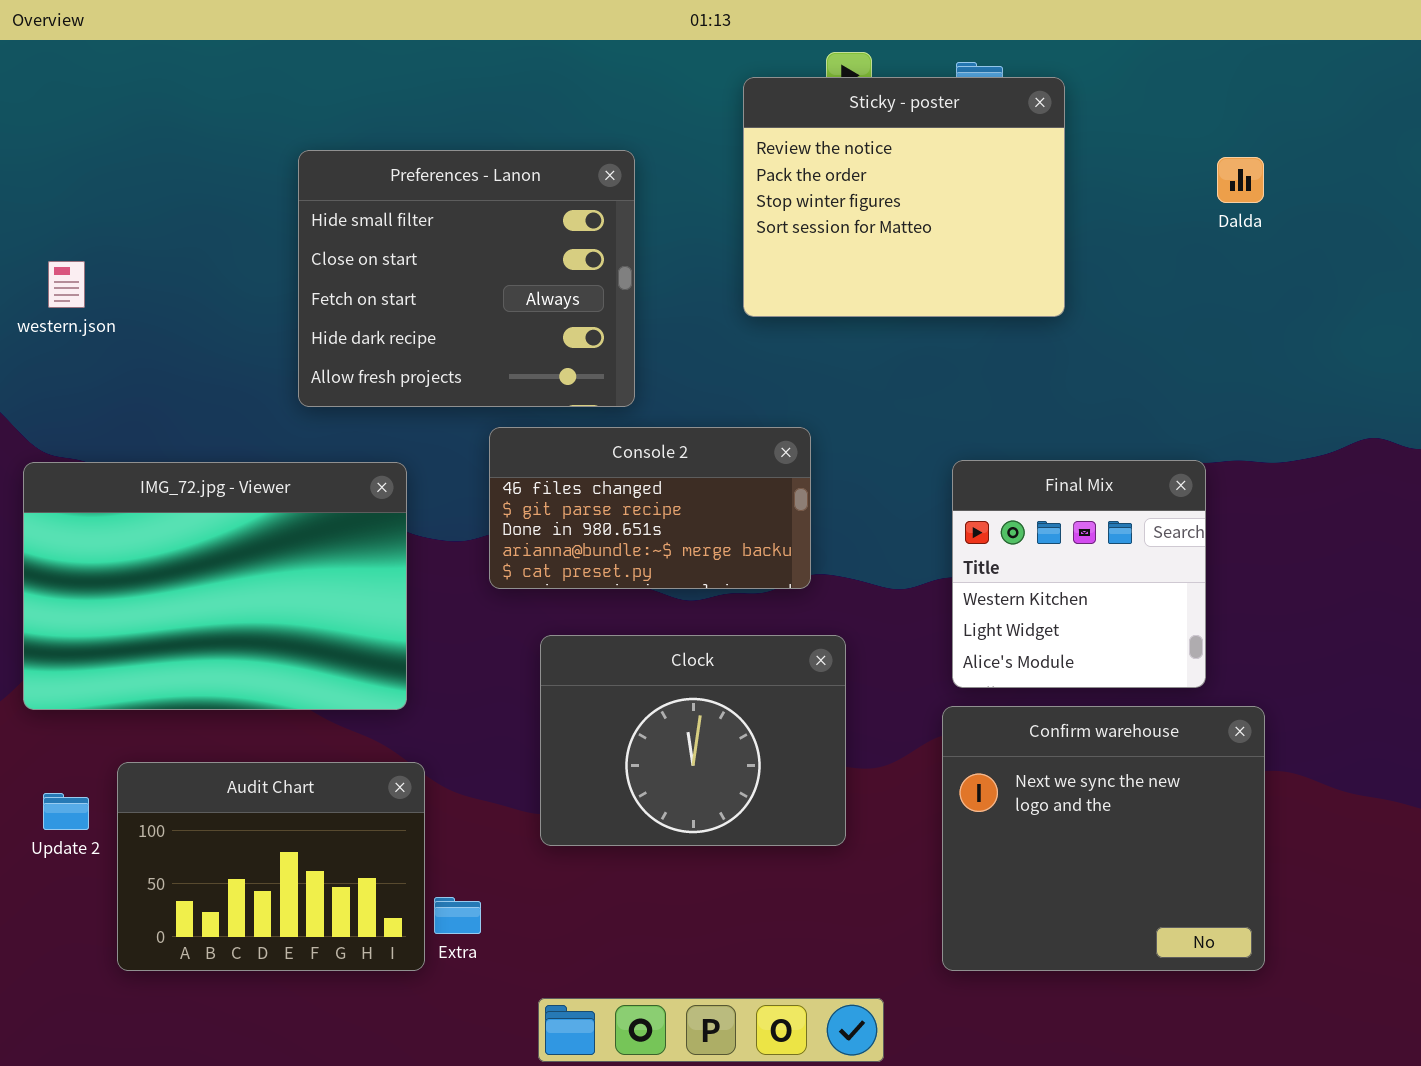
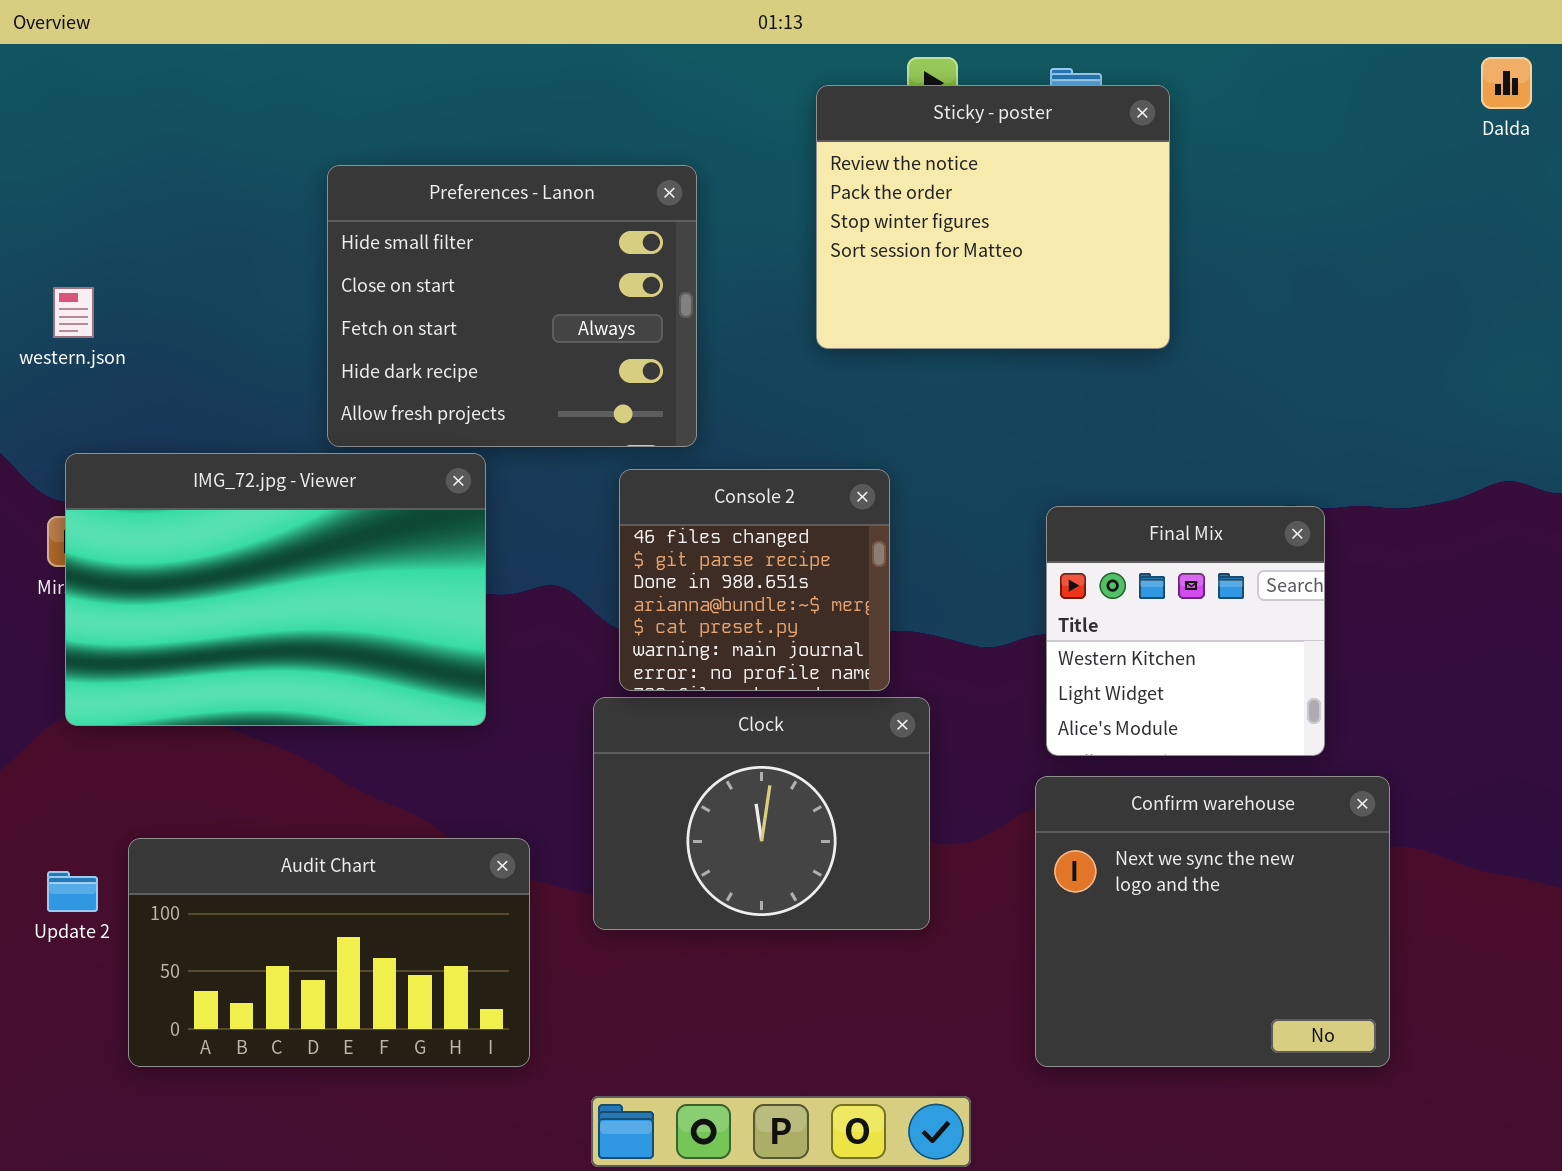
Dalda: [1217,157,1264,203] -> [1481,57,1532,109], moved
Console 2: [489,427,811,589] -> [619,469,890,691], resized
IMG_72.jpg - Viewer: [23,462,407,710] -> [65,453,486,726], moved
Audit Chart: [117,762,425,971] -> [128,838,530,1067], resized

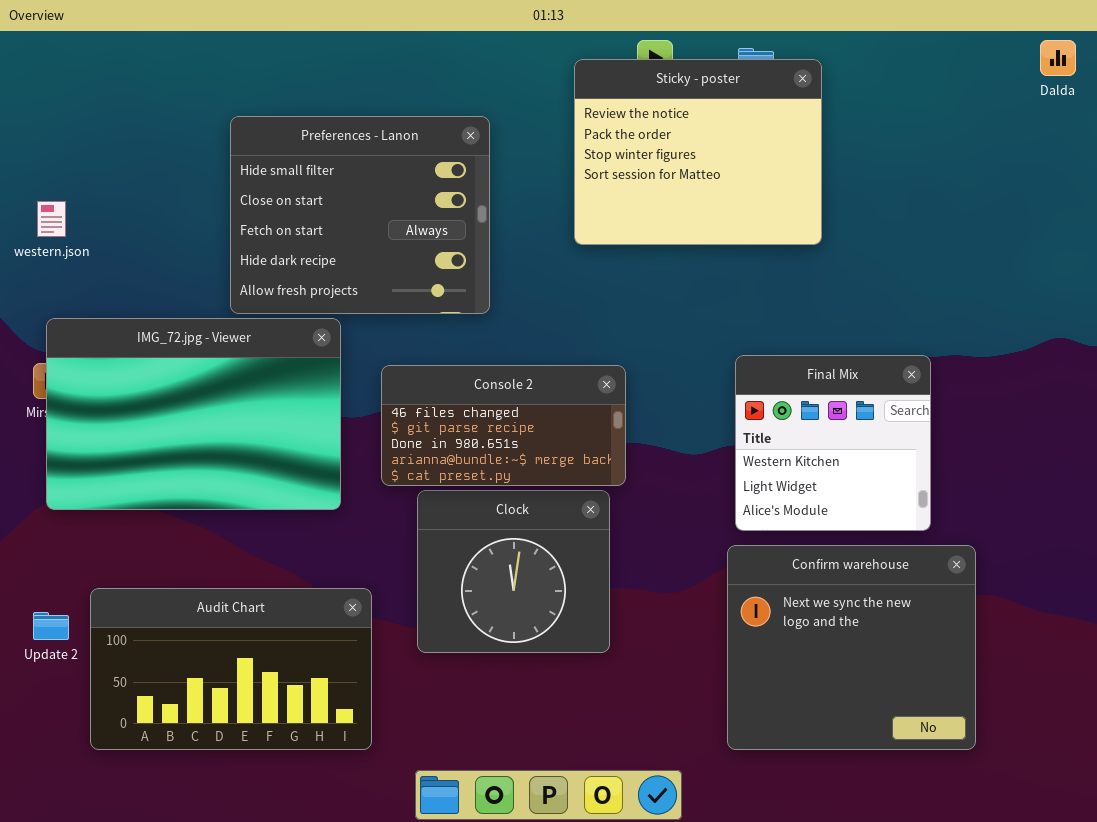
Console 2: [619,469,890,691] -> [381,365,626,486], resized
Clock: [593,697,930,930] -> [417,490,610,653], resized

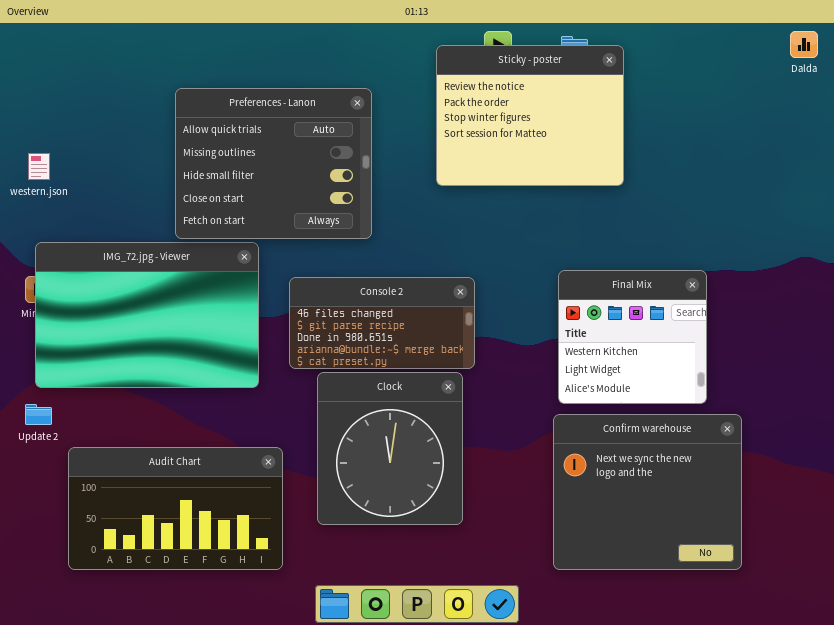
Preferences - Lanon: [230,116,490,314] -> [175,88,372,239], scrolled up 2 rows
Clock: [417,490,610,653] -> [317,372,463,525], resized
Update 2: [33,612,69,640] -> [25,404,52,425], moved

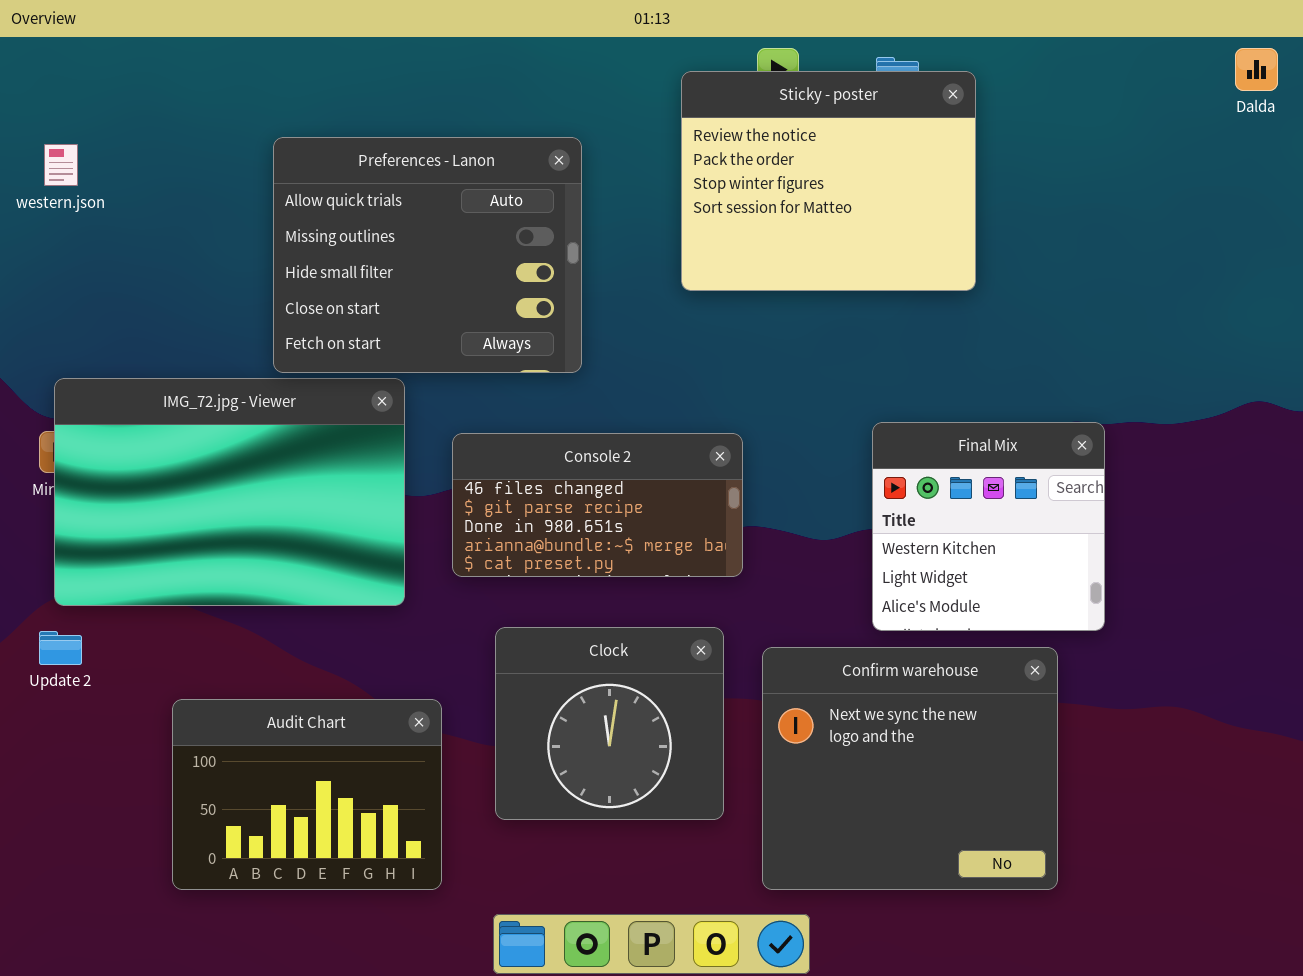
western.json: [28,153,50,180] -> [44,144,78,186], moved
Clock: [317,372,463,525] -> [495,627,724,820], resized
Confirm warehouse: [553,414,742,570] -> [762,647,1058,890], moved
Audit Chart: [68,447,283,570] -> [172,699,442,890], resized

